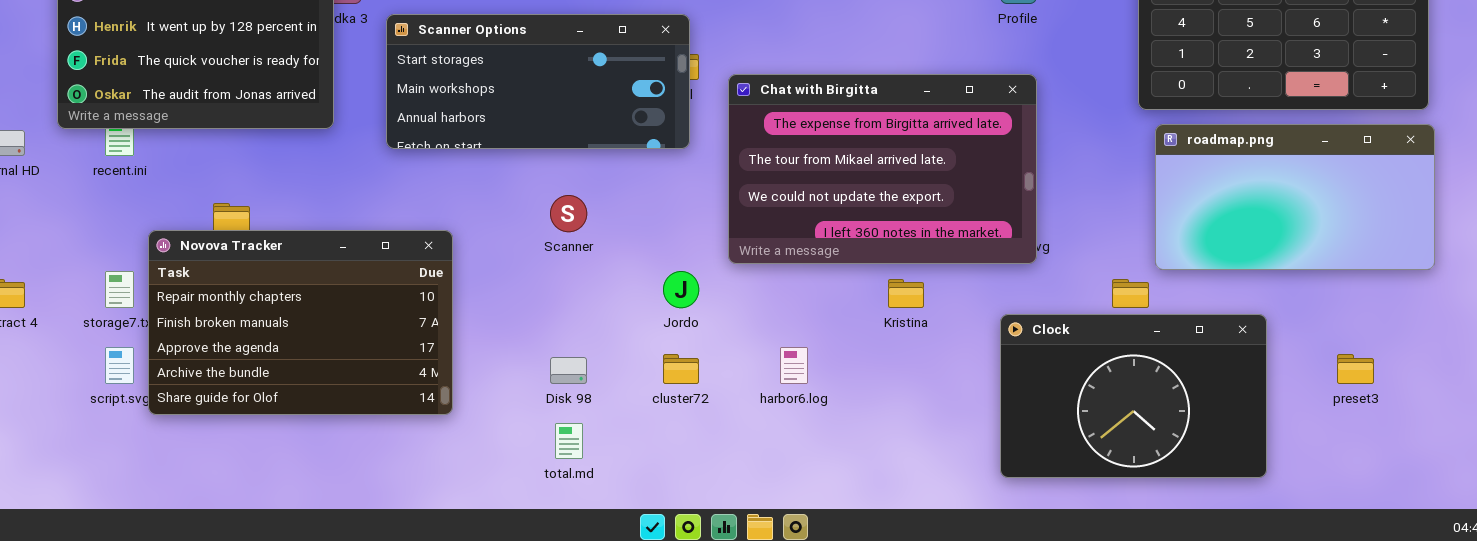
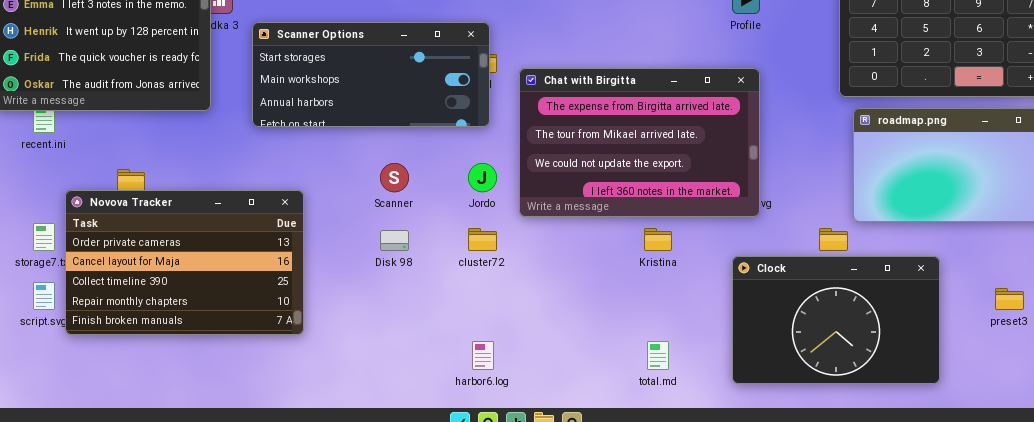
Novova Tracker: [148,230,453,415] -> [65,190,304,335], scrolled up 3 rows
Jordo: [663,271,699,308] -> [468,163,497,192], moved
harbor6.log: [780,347,808,384] -> [472,341,494,370], moved
cluster72: [663,354,699,384] -> [468,228,497,251], moved
Disk 98: [550,357,587,384] -> [380,230,409,251], moved
total.md: [555,423,583,459] -> [647,341,669,370], moved

